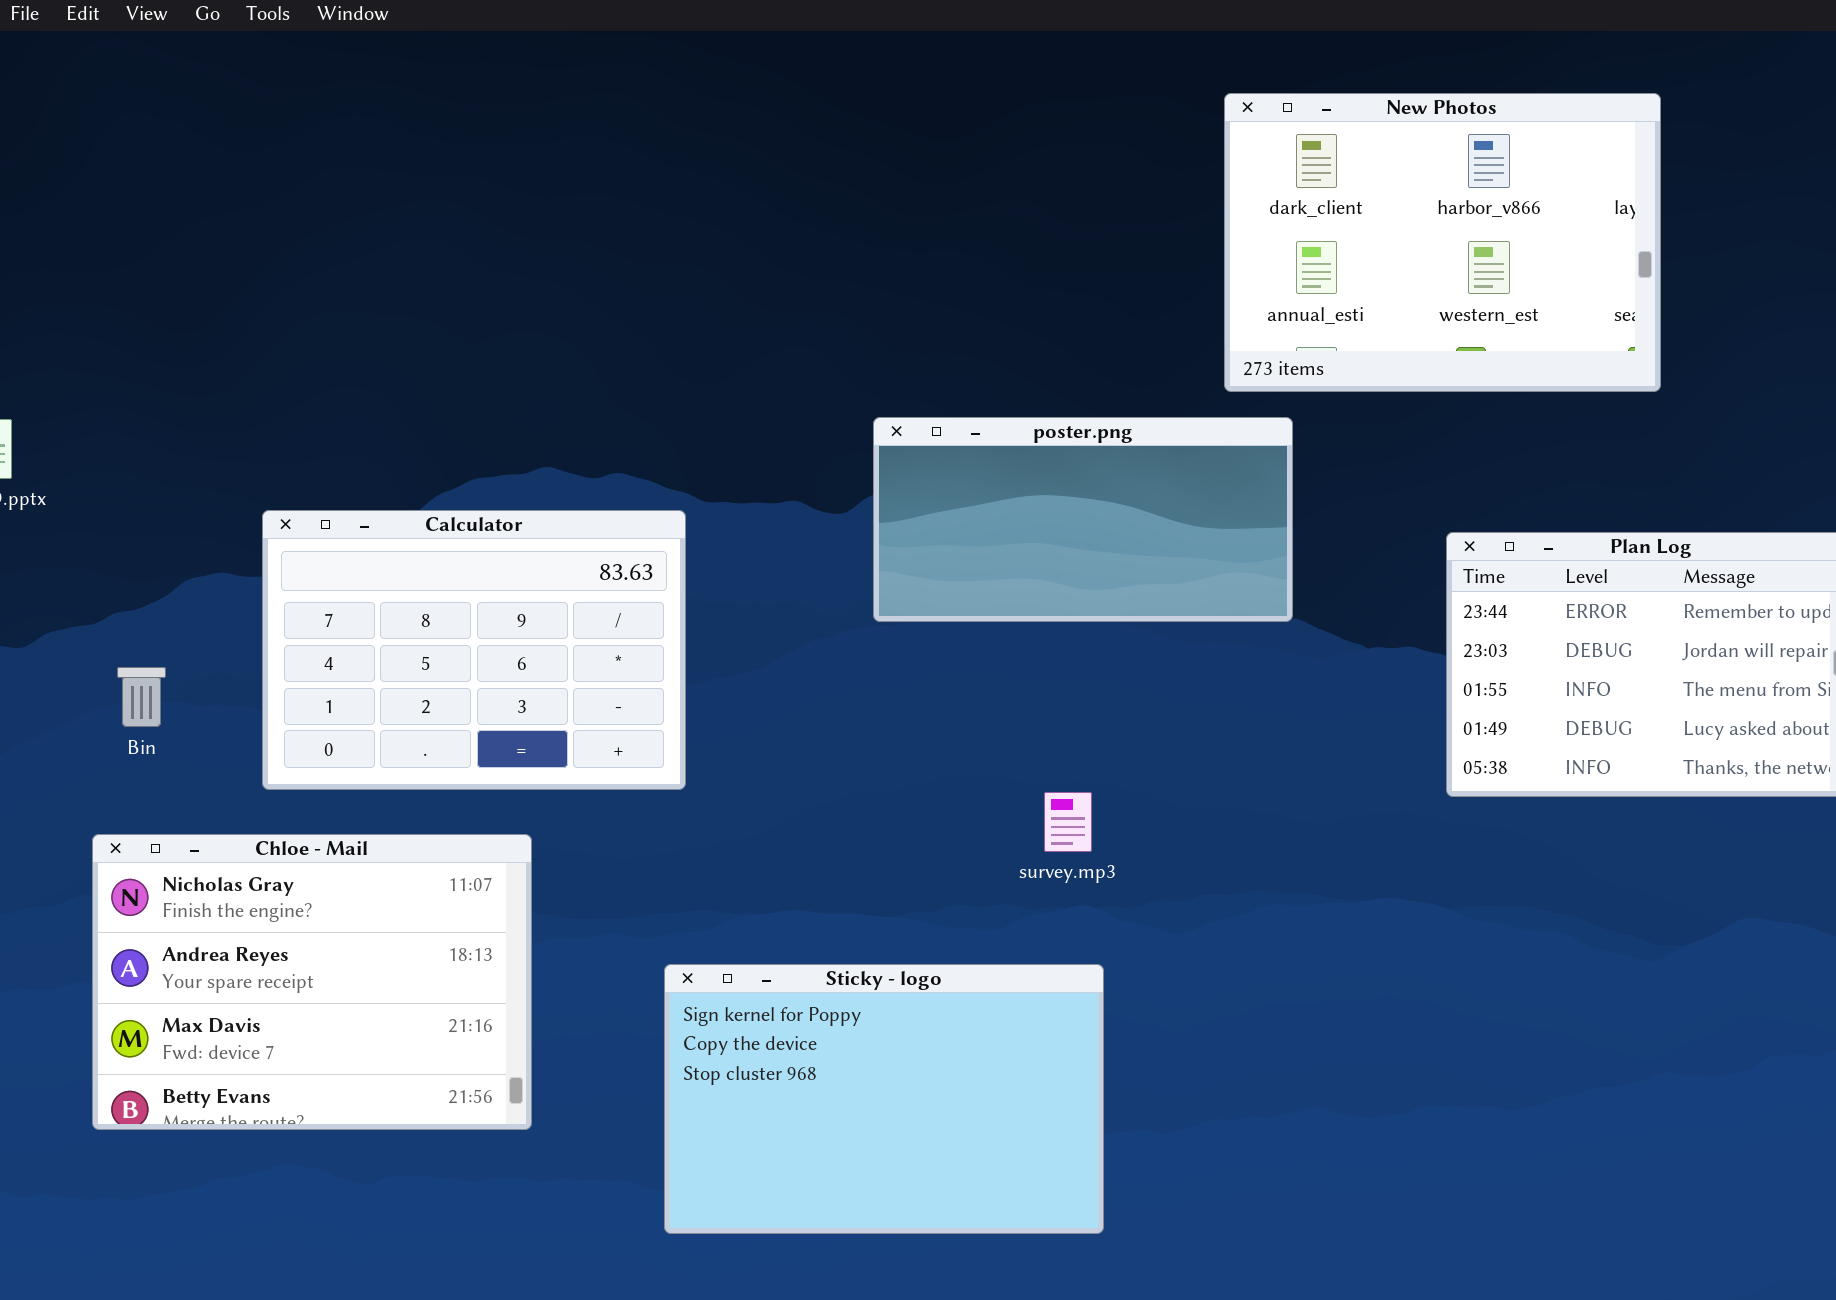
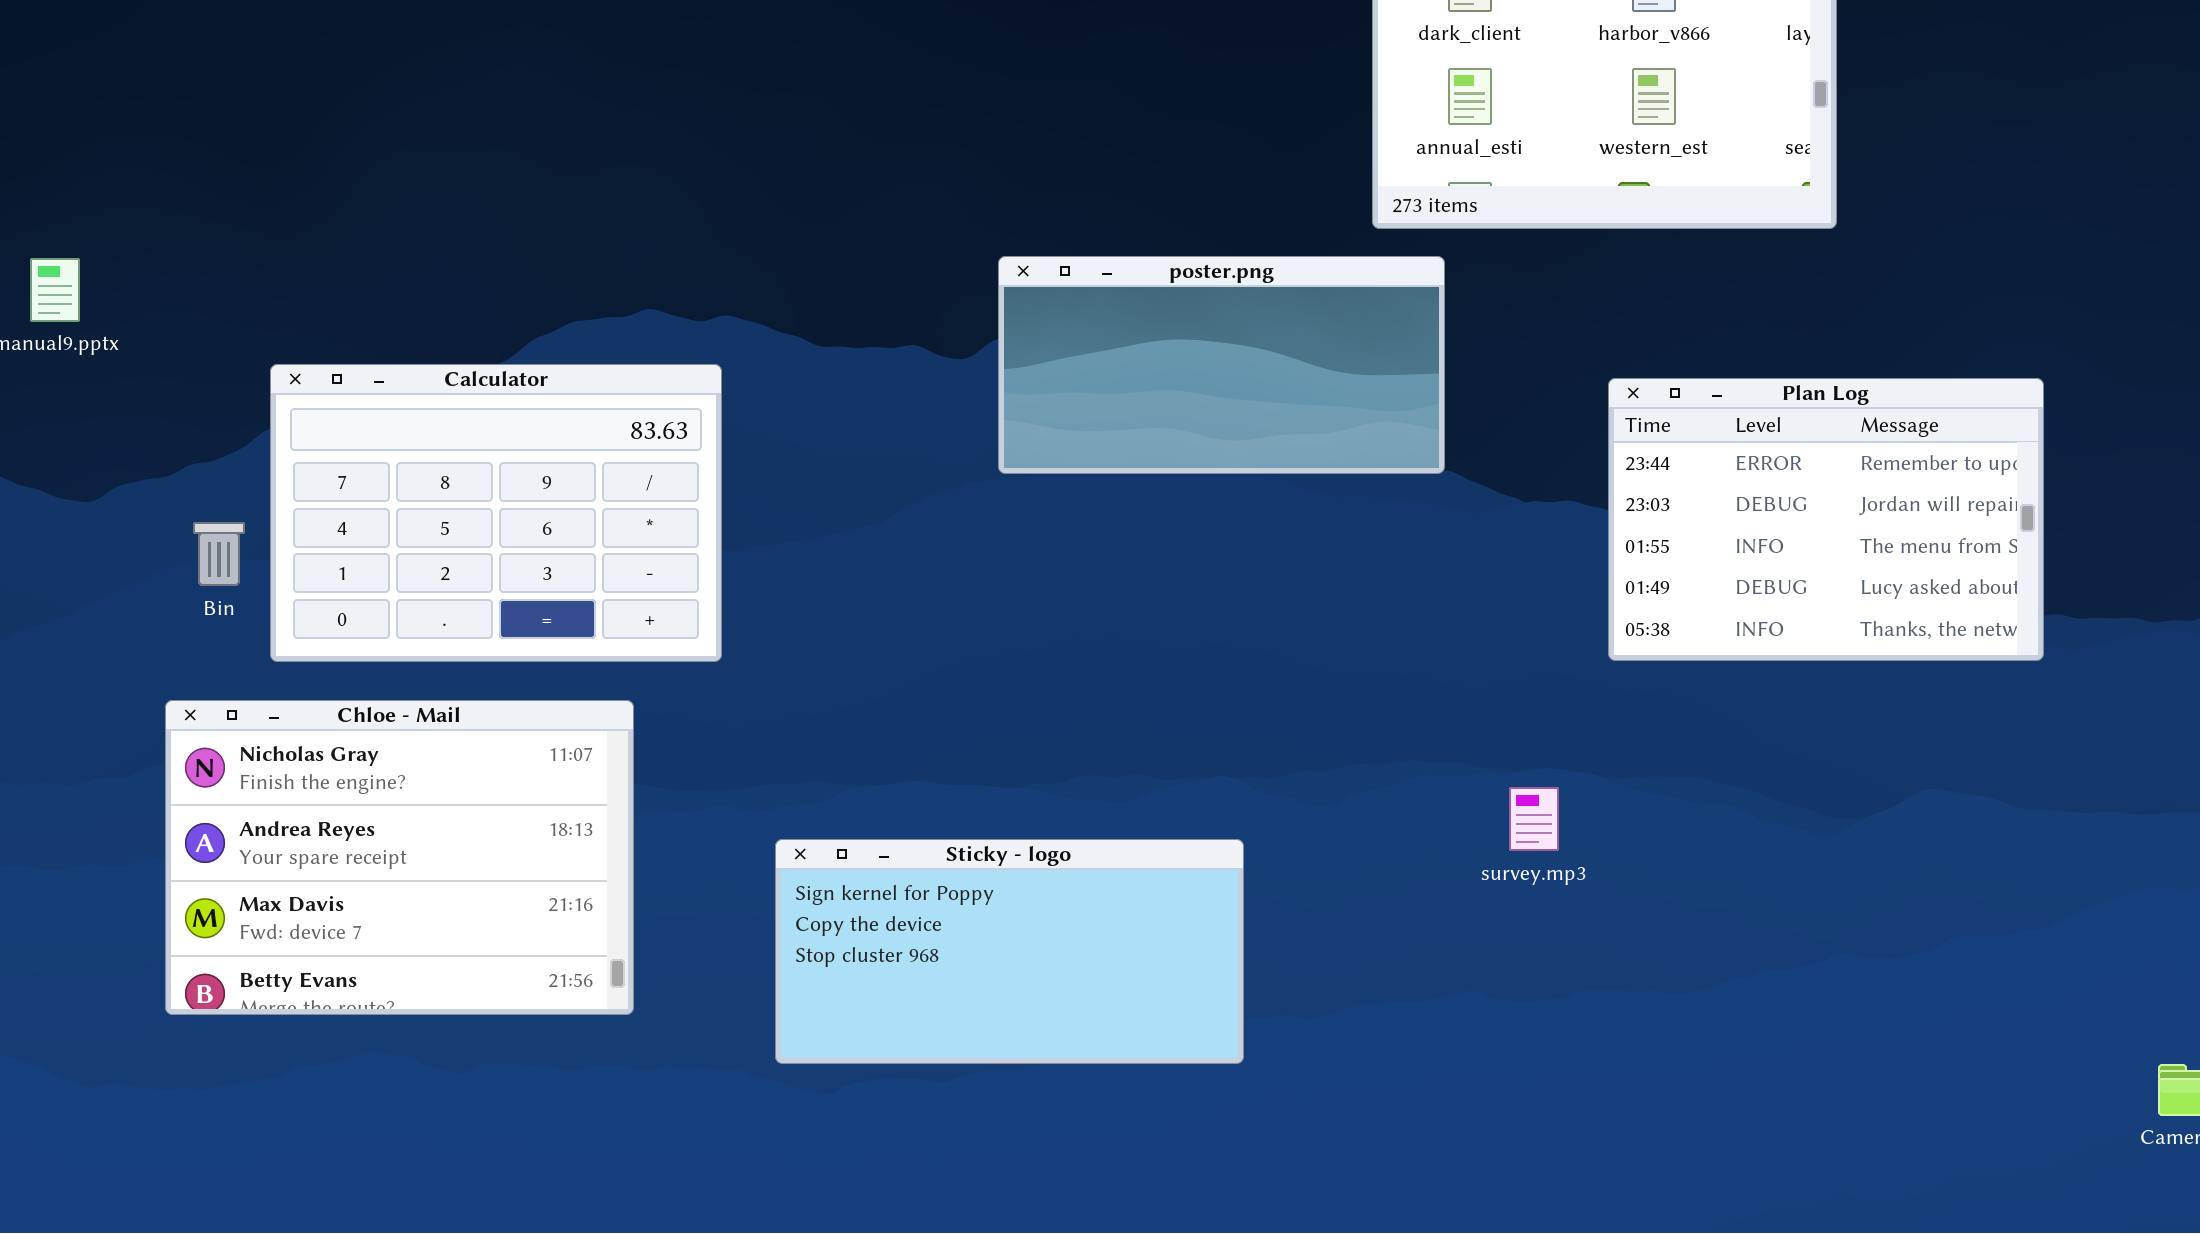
Calculator: [262,510,686,790] -> [270,364,722,662], moved
survey.mp3: [1044,792,1092,852] -> [1509,787,1559,851], moved
Sticky - logo: [664,964,1104,1234] -> [775,839,1244,1064], resized

